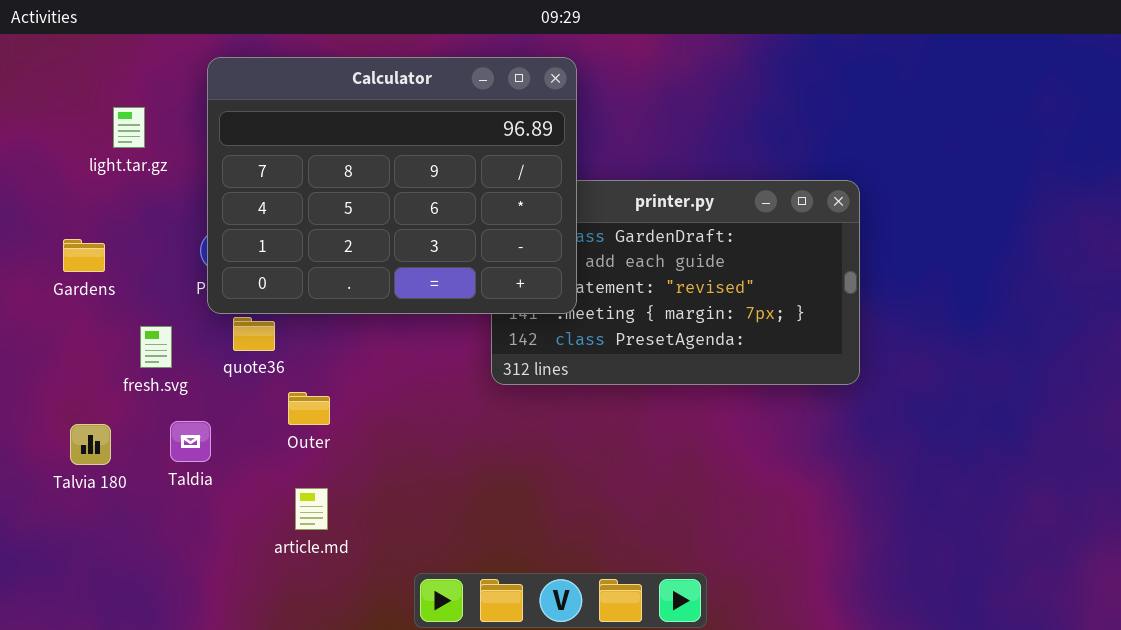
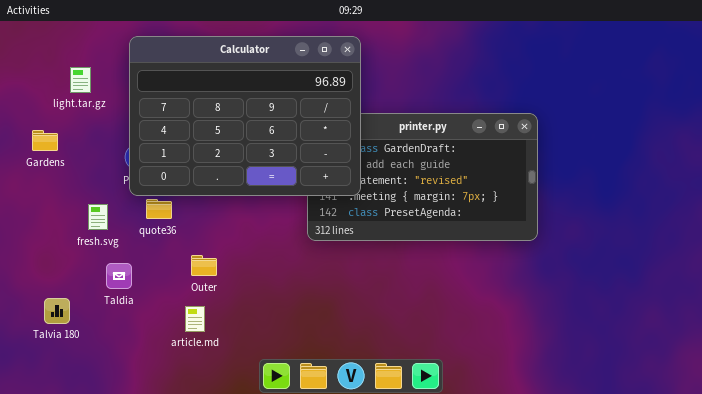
Gardens: [63,239,105,272] -> [32,130,58,151], moved
Outer: [288,392,330,425] -> [191,255,217,276], moved
Talvia 180: [70,424,111,465] -> [44,298,70,324], moved

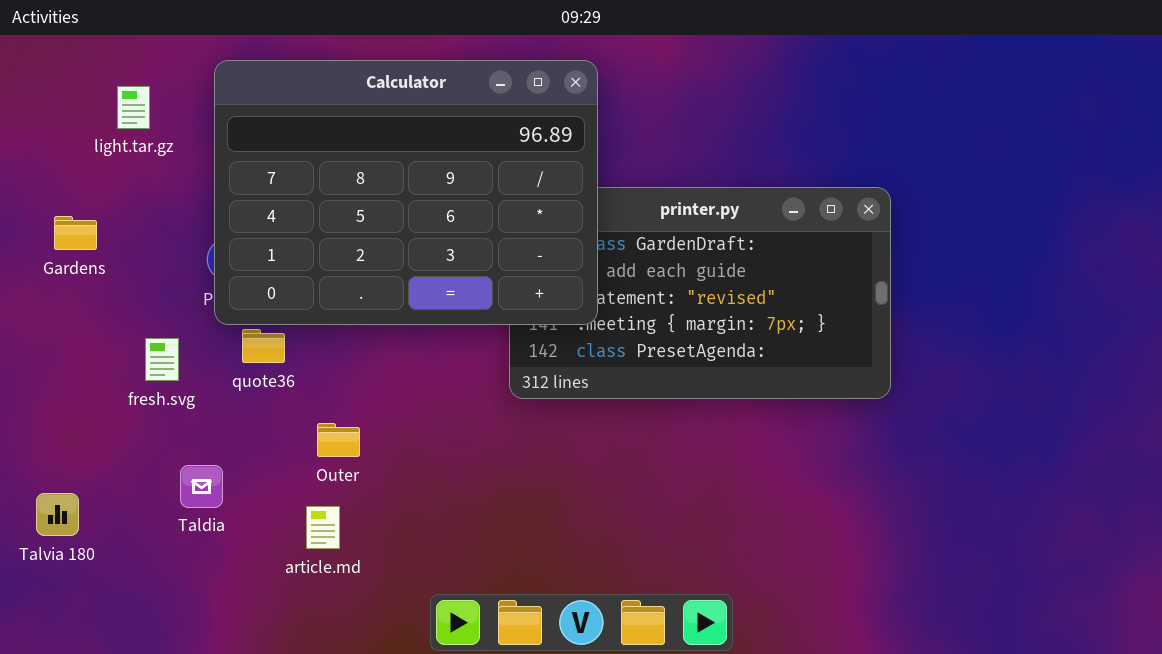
light.tar.gz: [70,67,91,93] -> [117,86,150,129], moved
Taldia: [106,263,132,289] -> [180,465,223,508], moved
Talvia 180: [44,298,70,324] -> [36,493,79,536], moved

